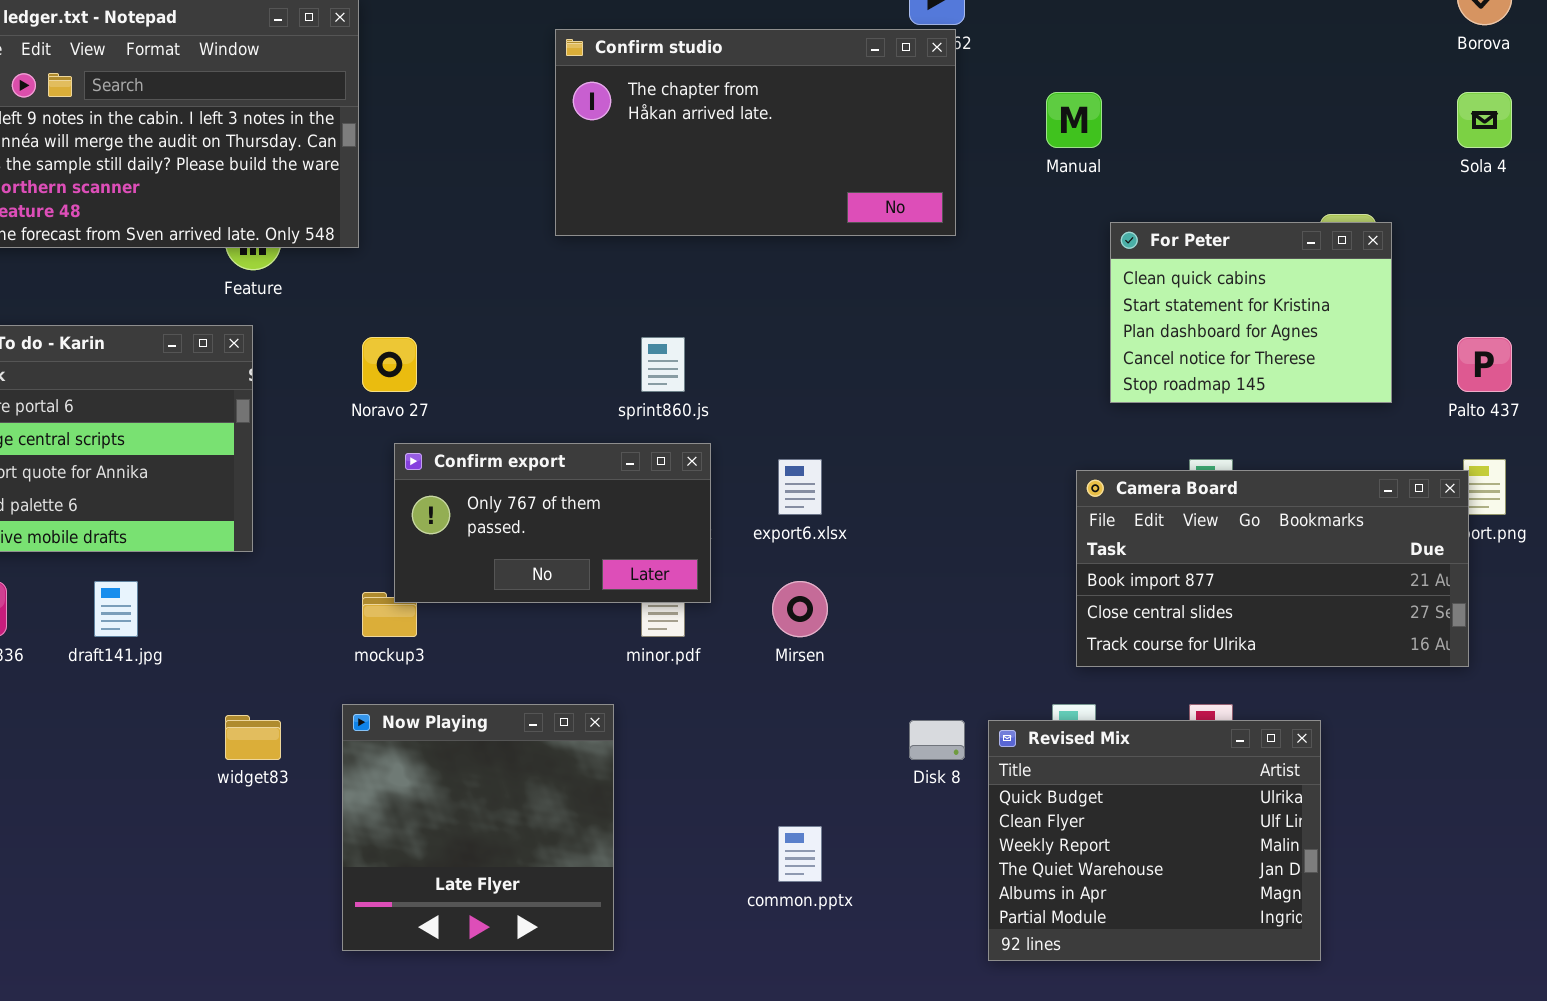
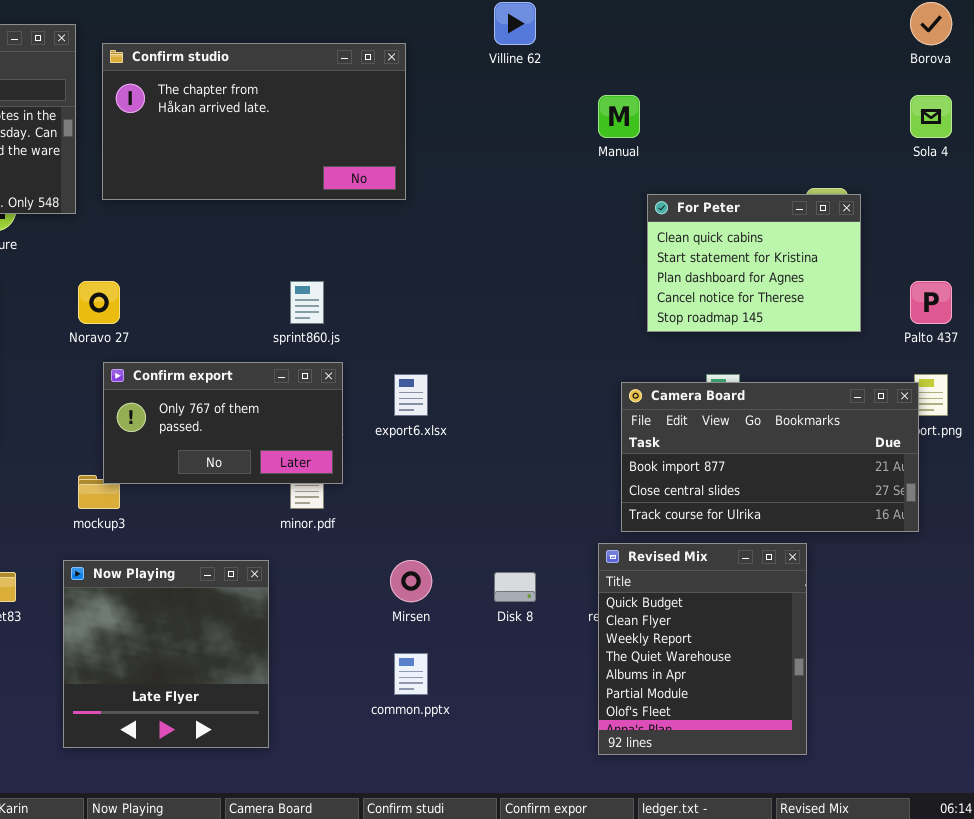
Confirm studio: [555,29,956,236] -> [102,43,406,200], moved
Mirsen: [772,581,828,637] -> [390,560,432,602], moved
Revised Mix: [988,720,1321,961] -> [598,543,807,755], resized

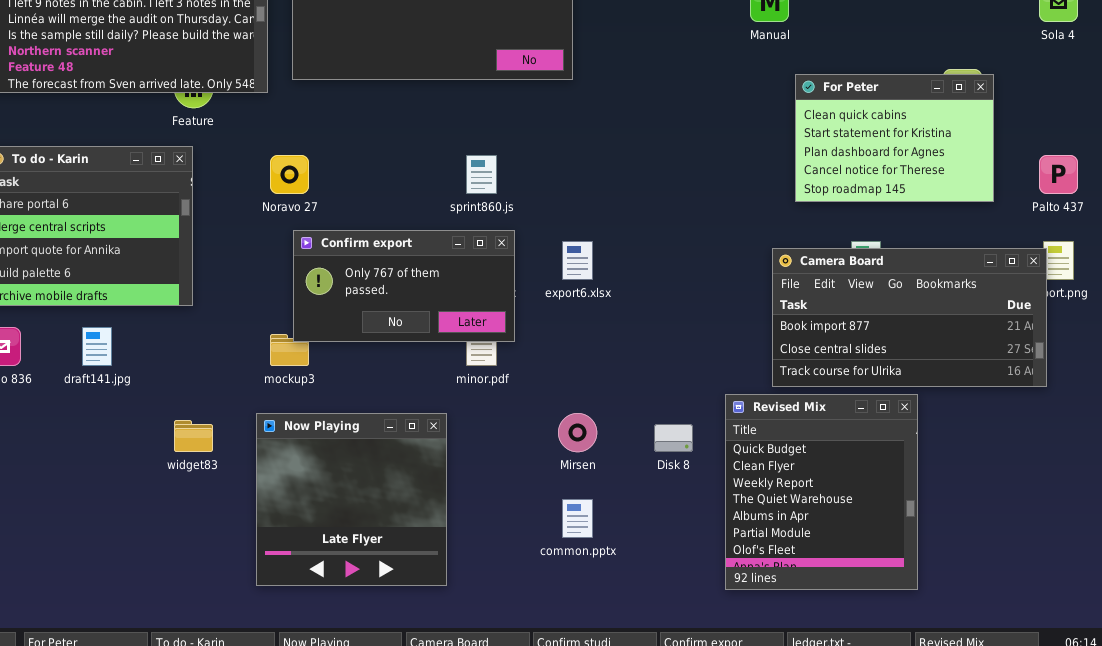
Revised Mix: [598,543,807,755] -> [725,394,918,590], moved

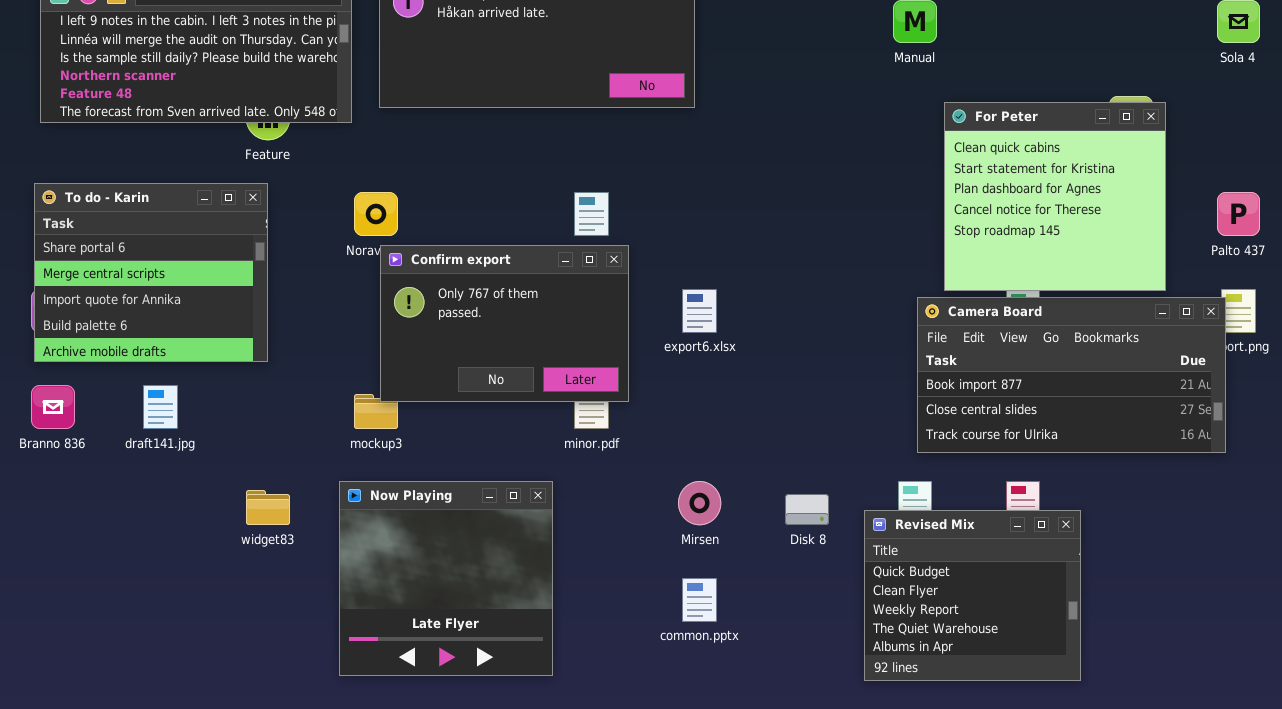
For Peter: [795,74,994,202] -> [944,102,1166,291], resized
Confirm export: [293,230,515,342] -> [380,245,629,402], resized
Revised Mix: [725,394,918,590] -> [864,510,1081,681], resized

